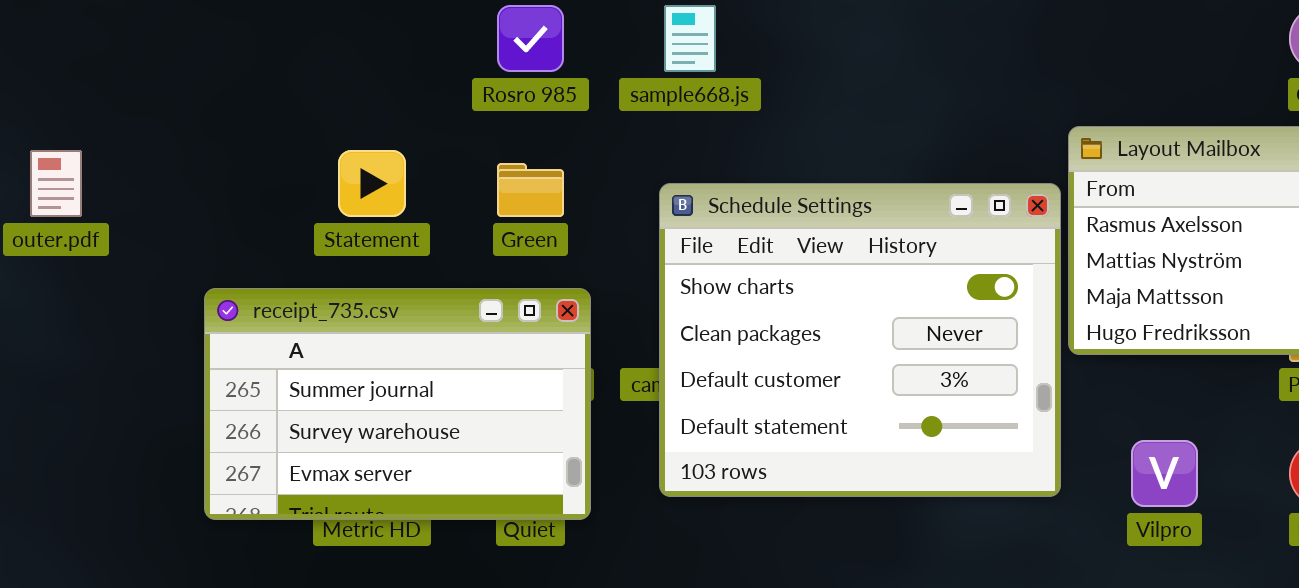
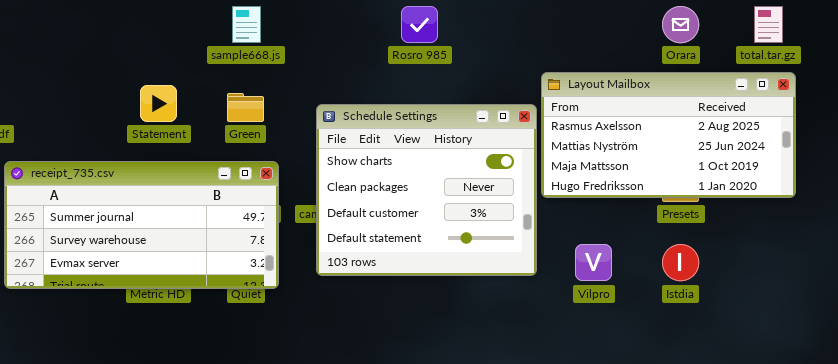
Rosro 985: [497,5,564,72] -> [401,6,438,43], moved
sample668.js: [664,5,716,72] -> [232,6,261,43], moved
receipt_735.csv: [204,288,591,520] -> [4,161,279,289], resized

